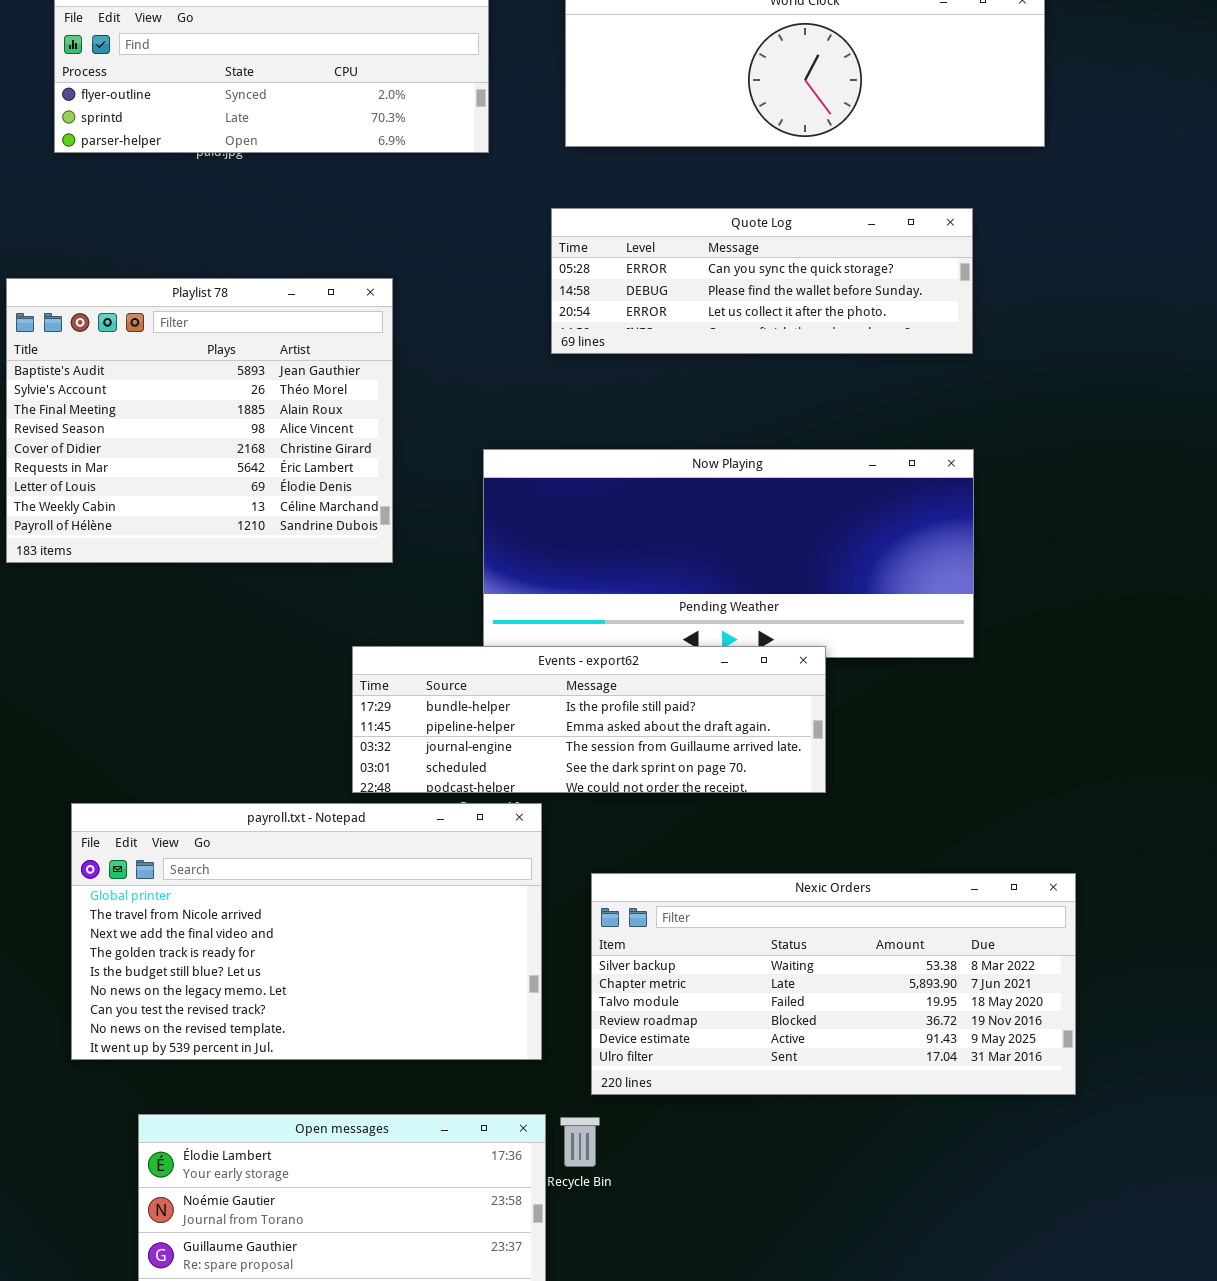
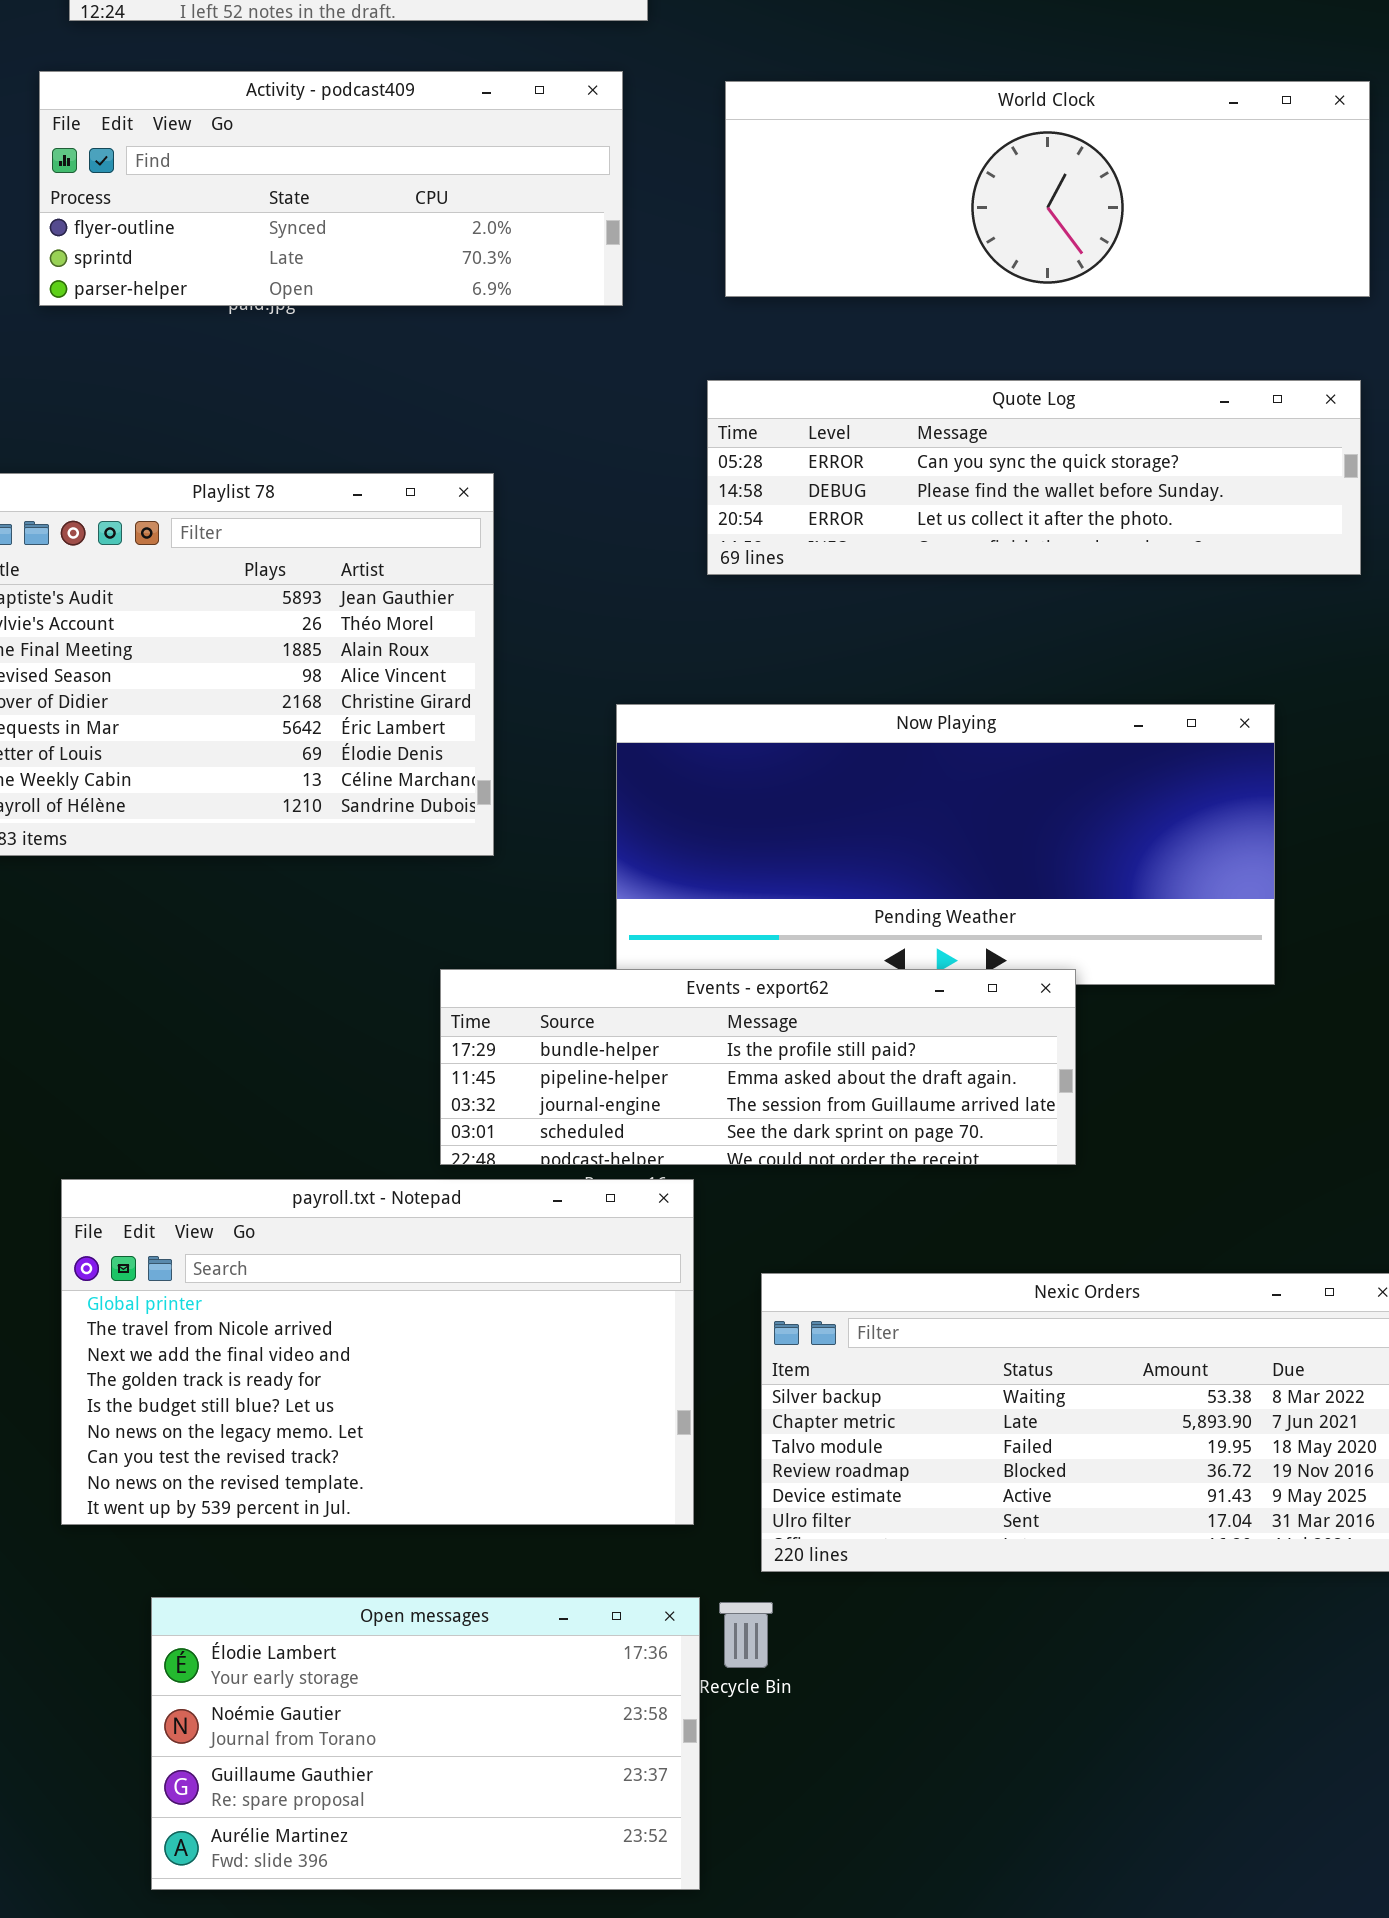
Quote Log: [551,208,973,354] -> [707,380,1361,575], resized

